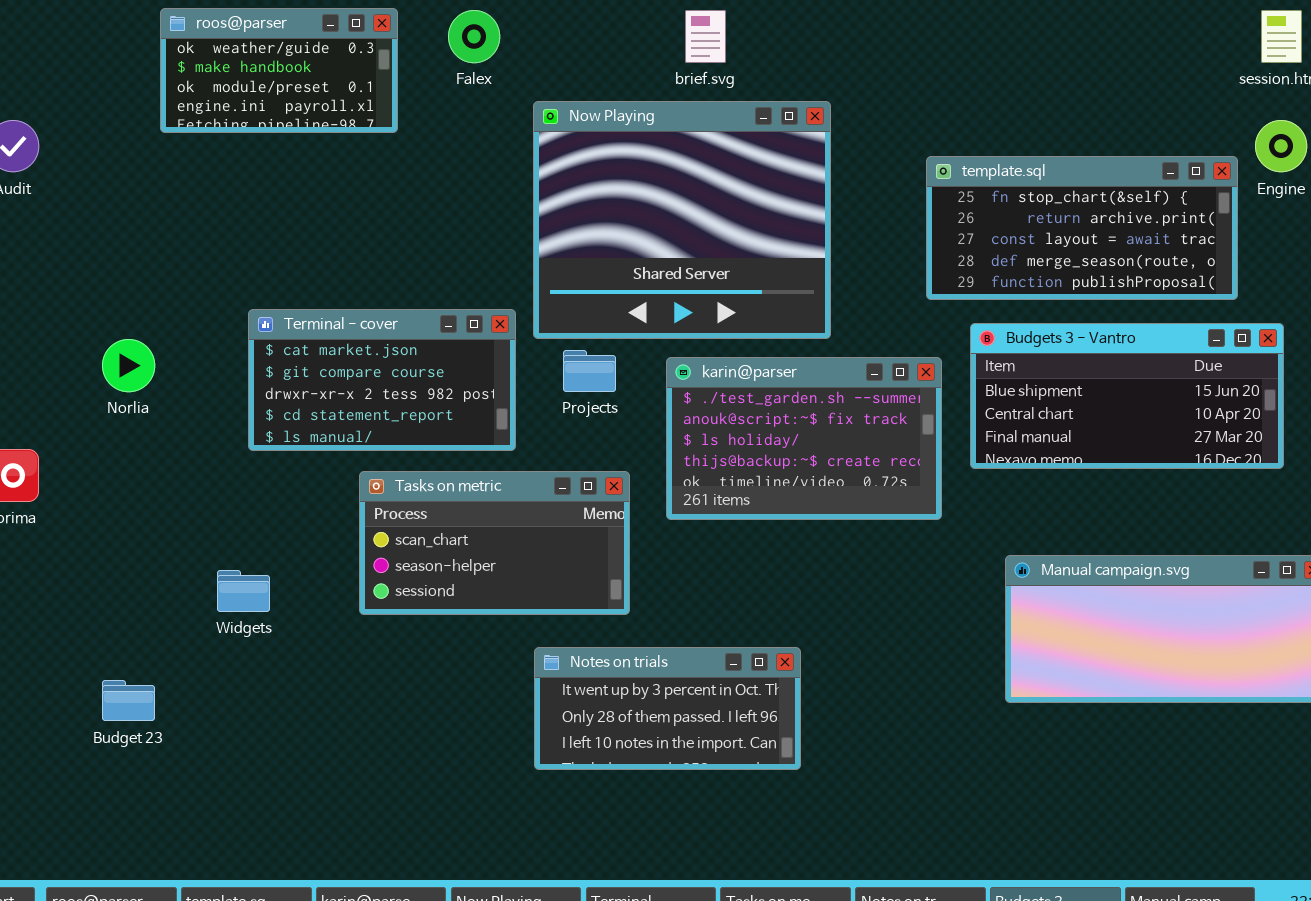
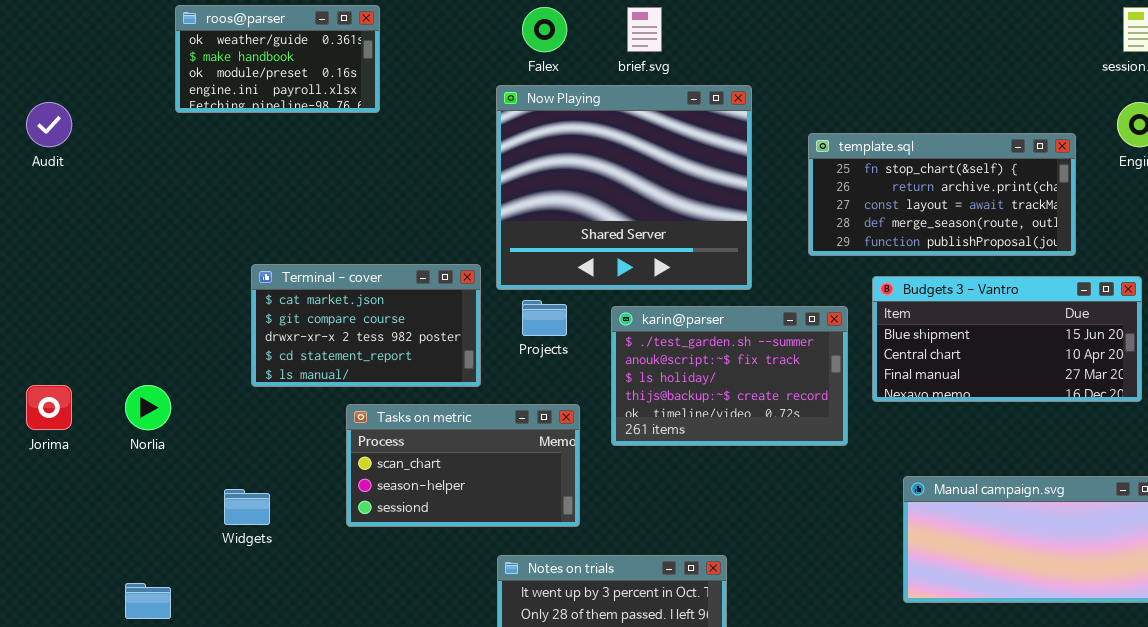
Falex: [448,10,500,63] -> [522,7,567,52], moved
template.sql: [926,156,1238,300] -> [808,133,1076,256], moved
Norlia: [102,339,155,392] -> [125,385,171,430], moved

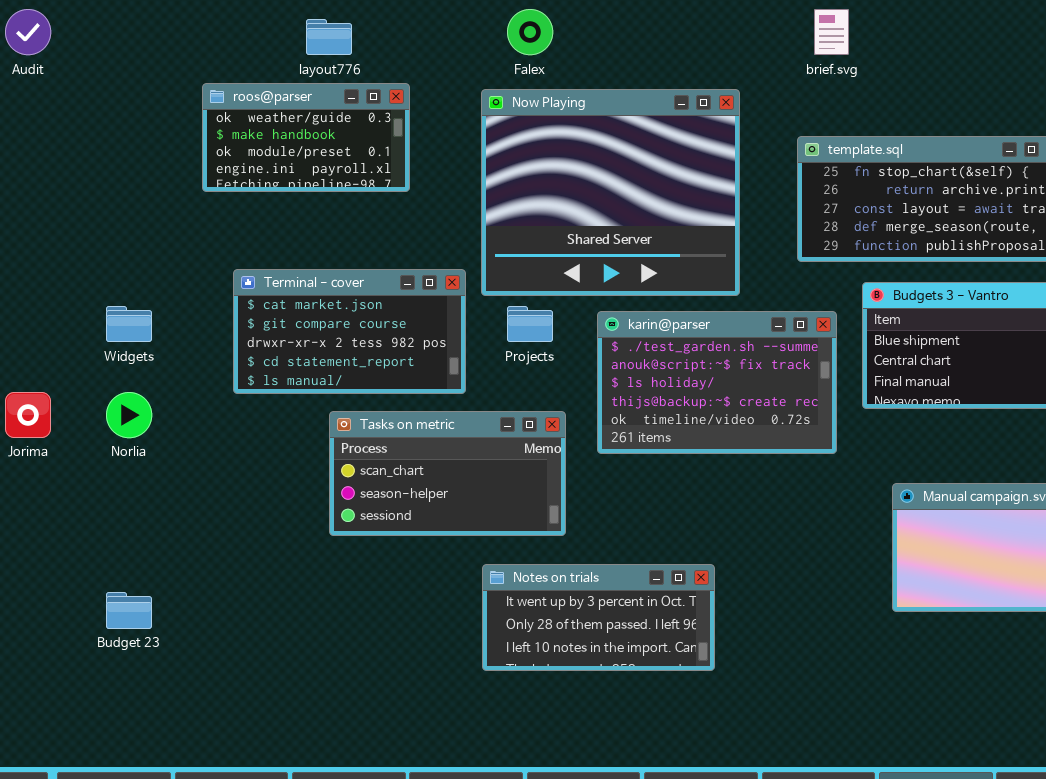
roos@parser: [175,5,380,113] -> [202,83,410,192], moved
brief.svg: [627,7,662,52] -> [814,9,849,55], moved
Audit: [26,102,72,147] -> [5,9,51,55], moved
Widgets: [224,489,270,525] -> [106,306,152,342], moved

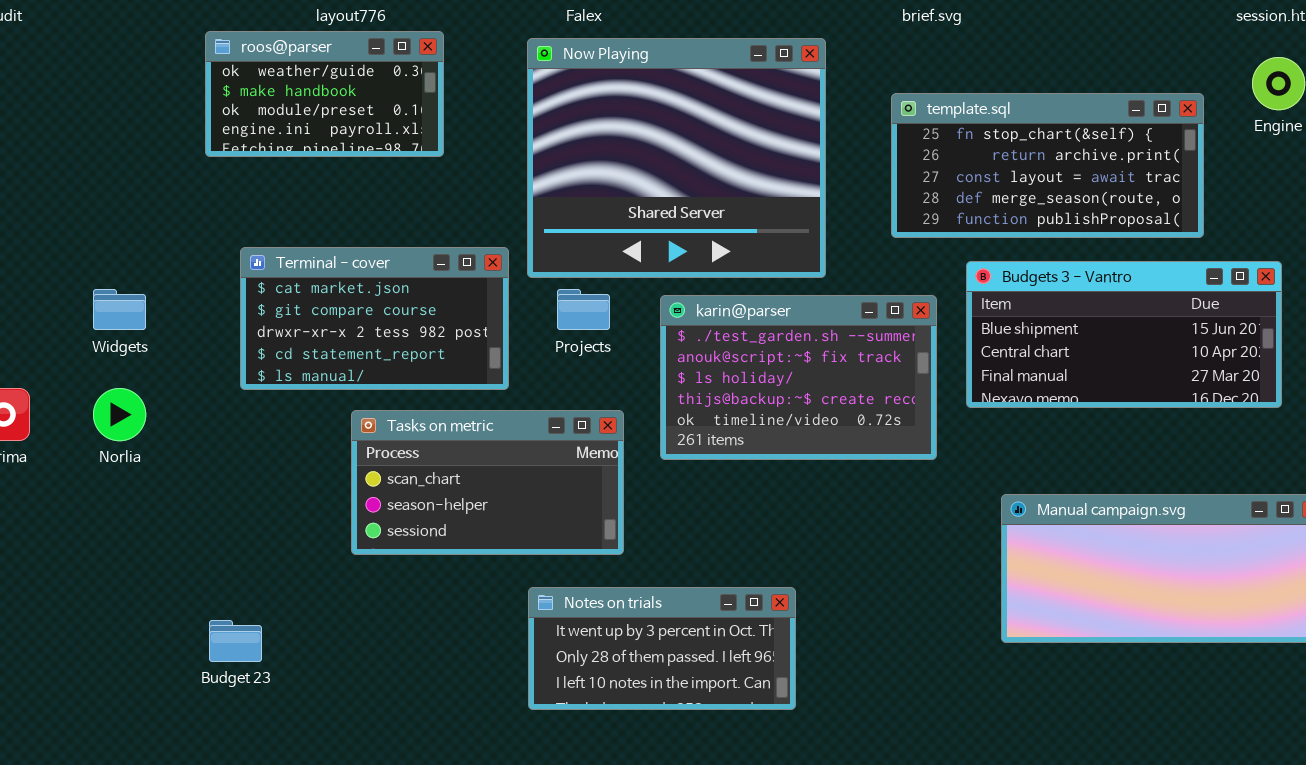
Budget 23: [106,592,152,629] -> [209,620,262,662], moved

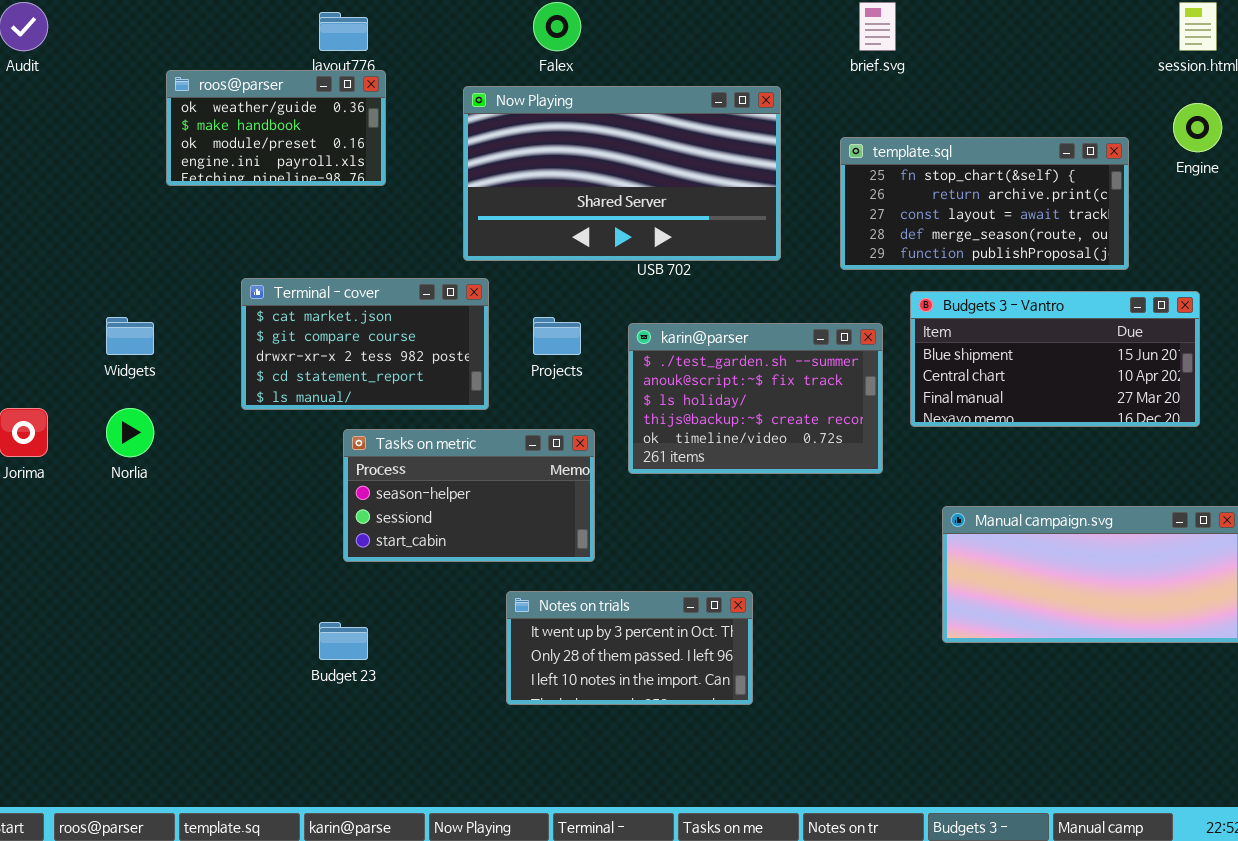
roos@parser: [205,31,444,157] -> [166,70,386,186], moved
Now Playing: [527,38,826,278] -> [463,86,781,261], resized
Tasks on metric: [351,410,624,555] -> [343,429,595,562], scrolled down 1 row
Budget 23: [209,620,262,662] -> [319,622,368,660], moved

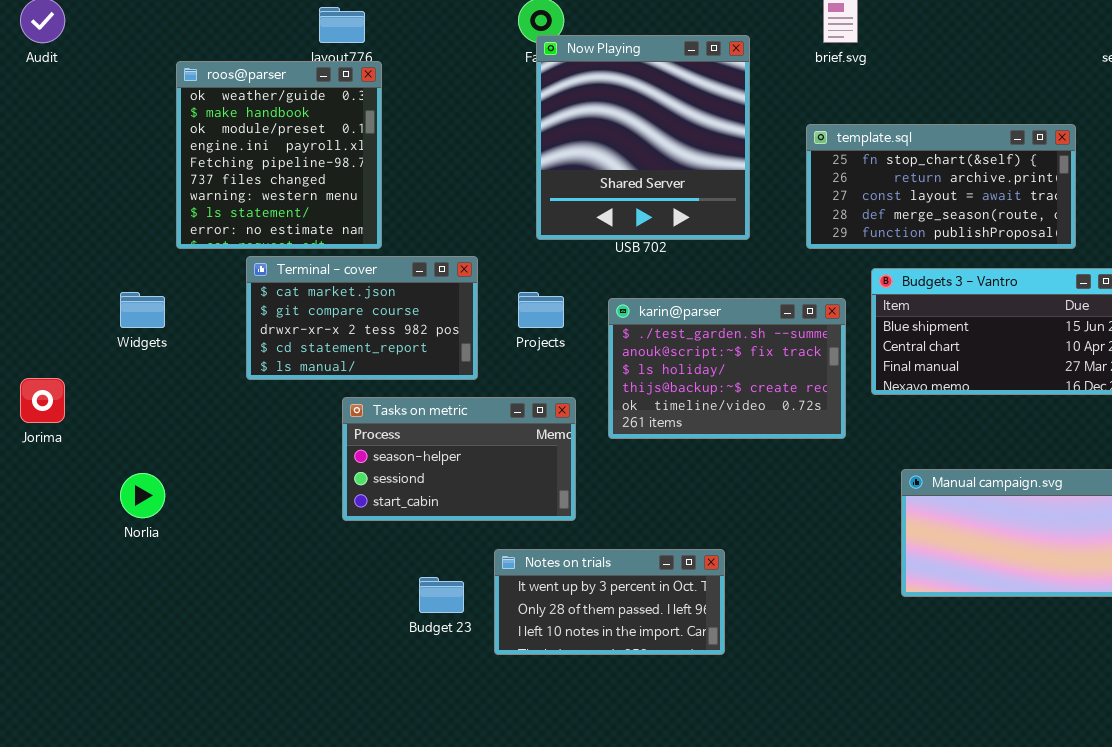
roos@parser: [166,70,386,186] -> [176,61,382,249], resized
Now Playing: [463,86,781,261] -> [536,35,750,240], resized
Norlia: [106,408,154,457] -> [120,473,165,518], moved
Budget 23: [319,622,368,660] -> [419,577,464,613], moved

